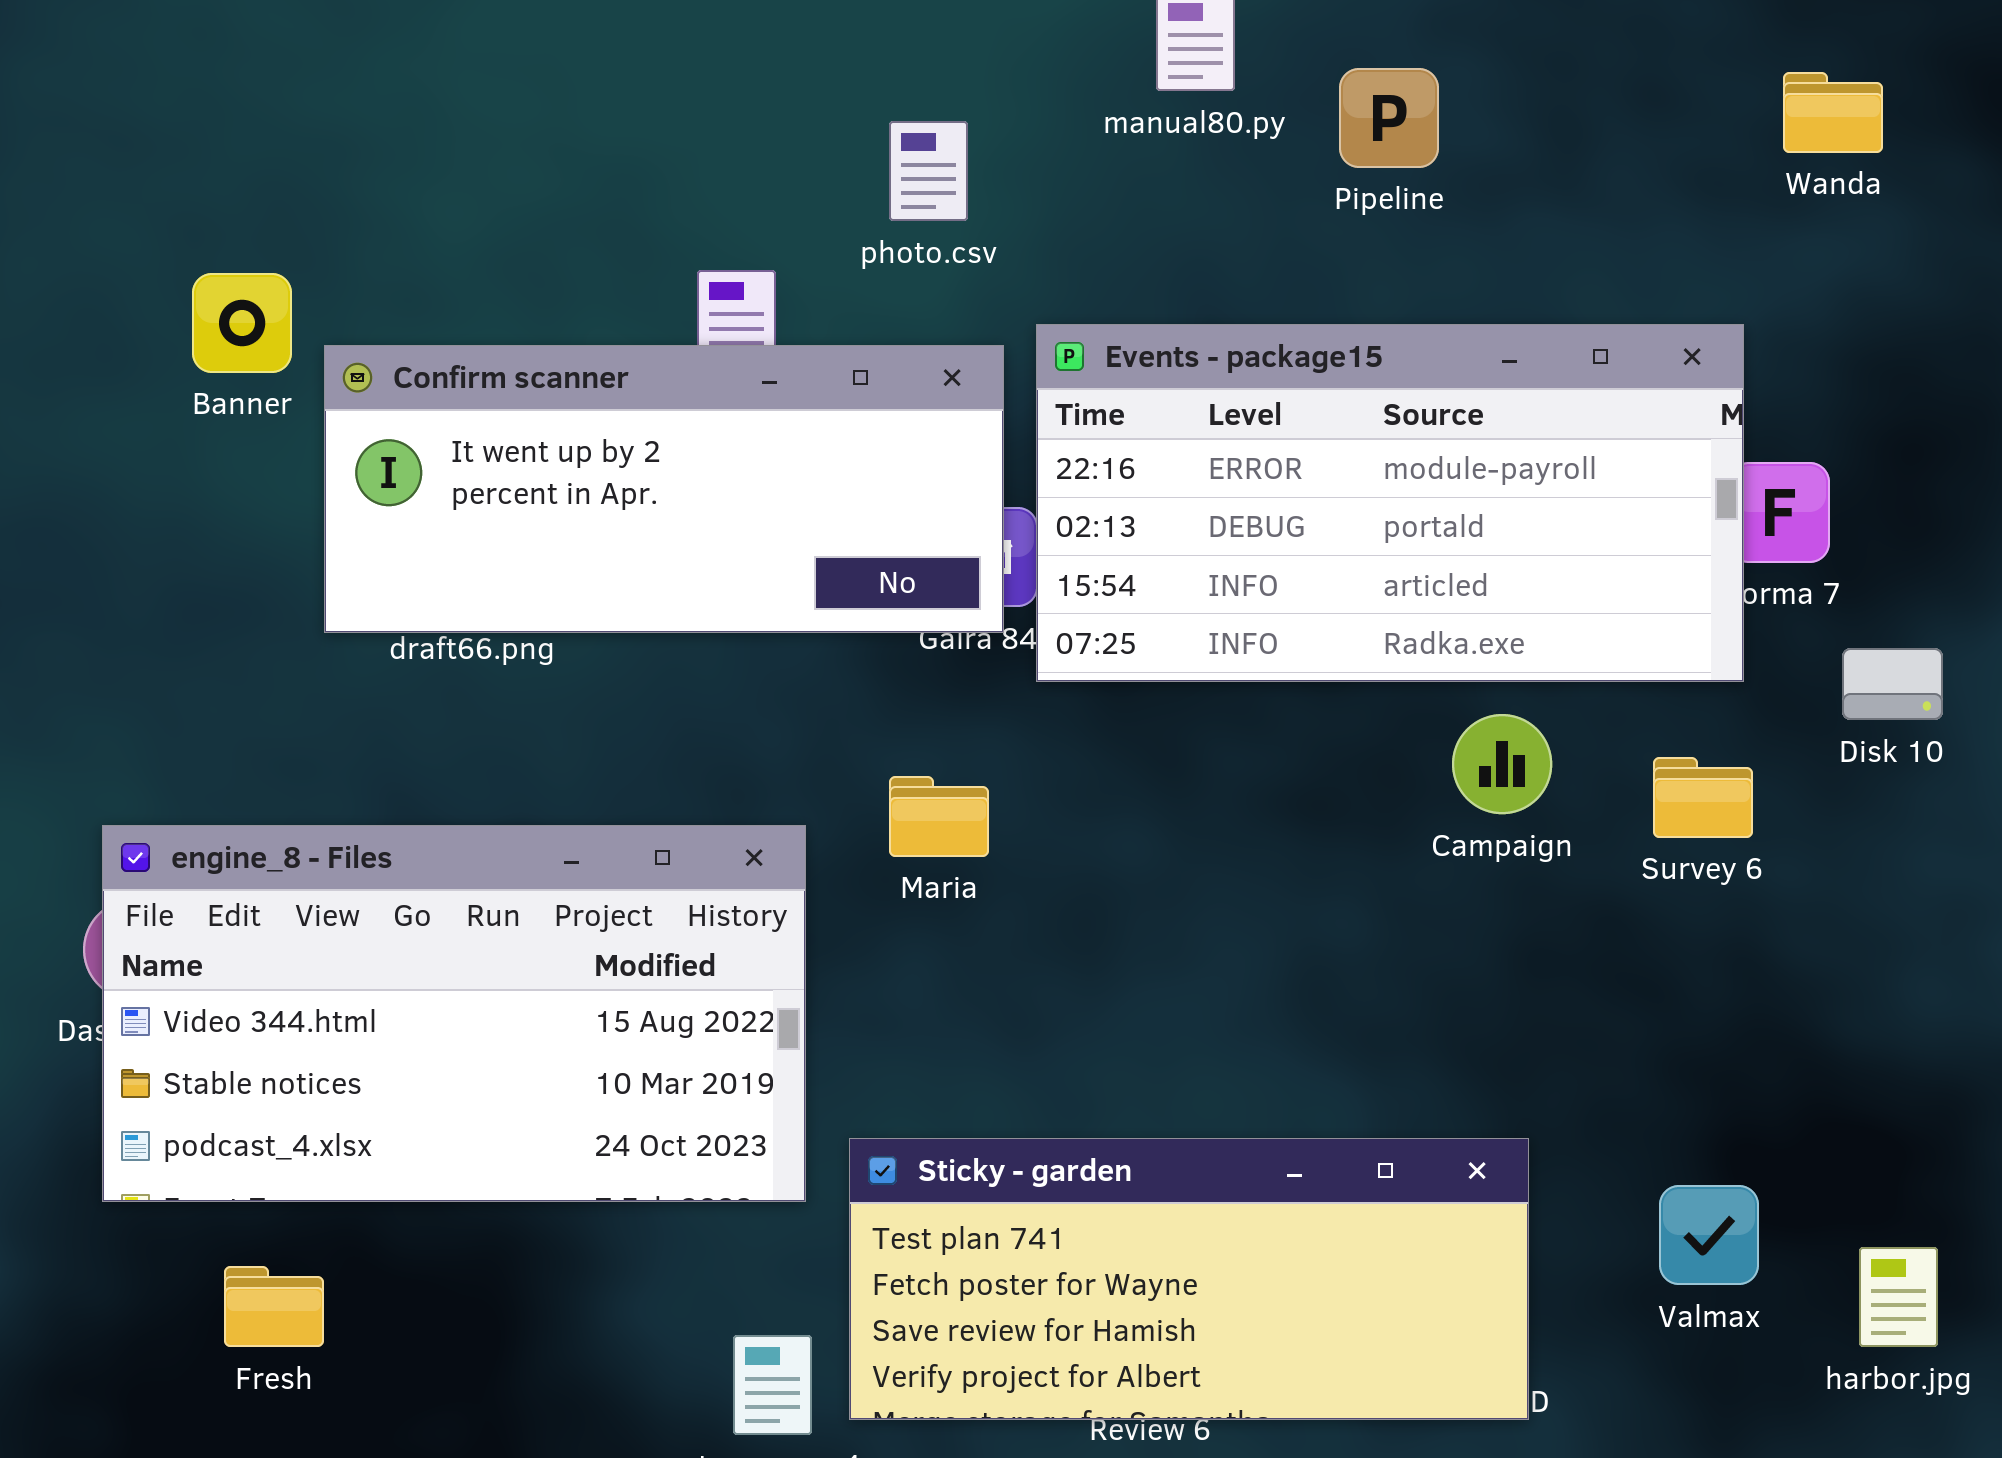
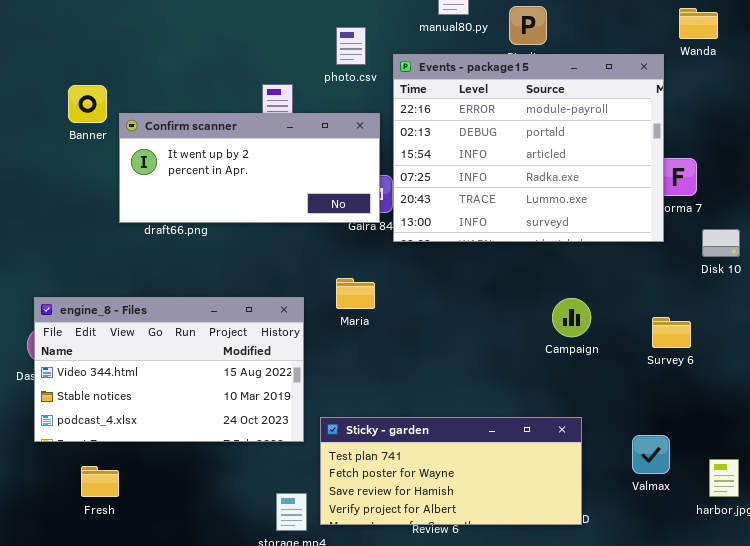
Events - package15: [1036,324,1744,682] -> [393,54,664,242], resized
Campaign: [1452,714,1552,814] -> [552,298,591,337], moved
Survey 6: [1653,757,1753,838] -> [652,317,691,348], moved

